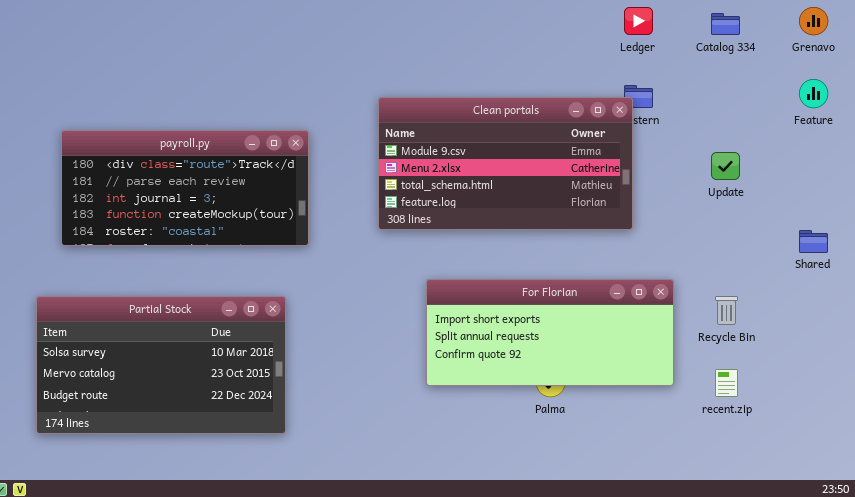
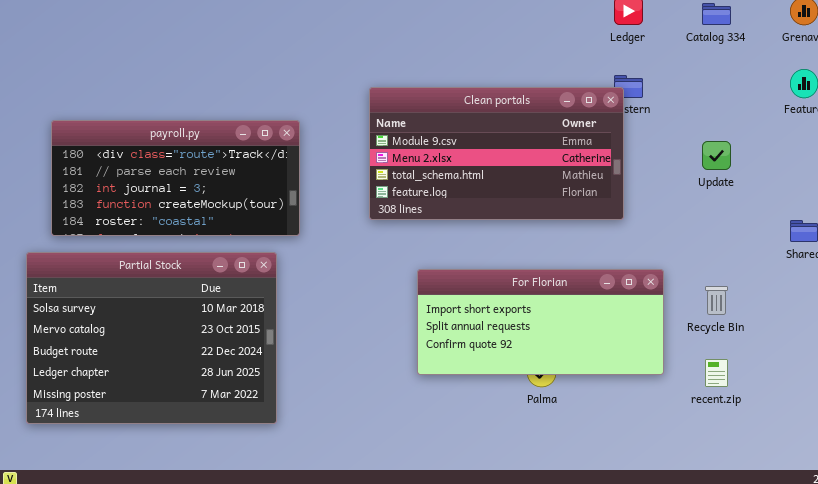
Partial Stock: [36,296,286,434] -> [26,252,277,424], resized

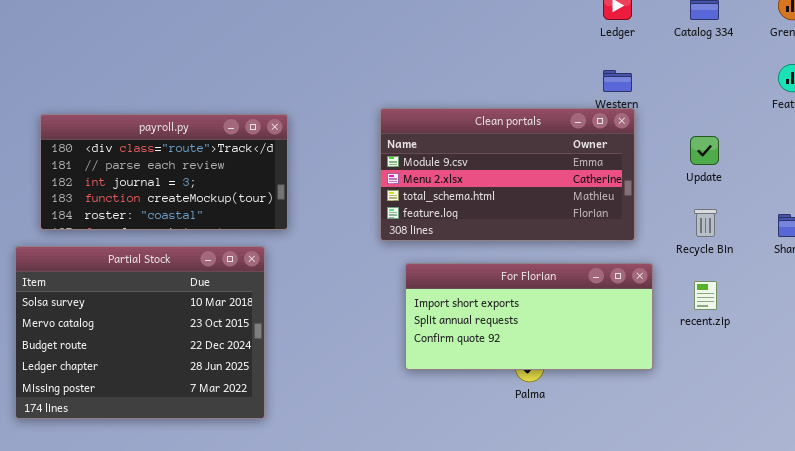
Clean portals: [369,87,624,220] -> [380,108,635,241], moved
Recycle Bin: [705,286,728,315] -> [694,209,717,237], moved
recent.zip: [705,359,728,387] -> [694,281,717,310], moved

